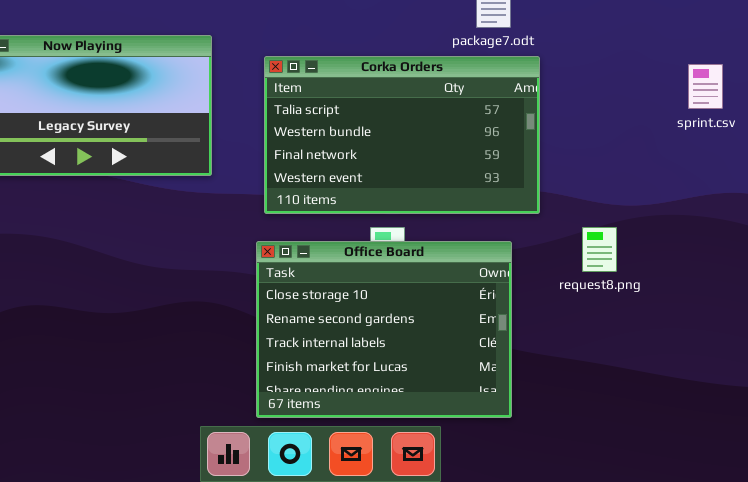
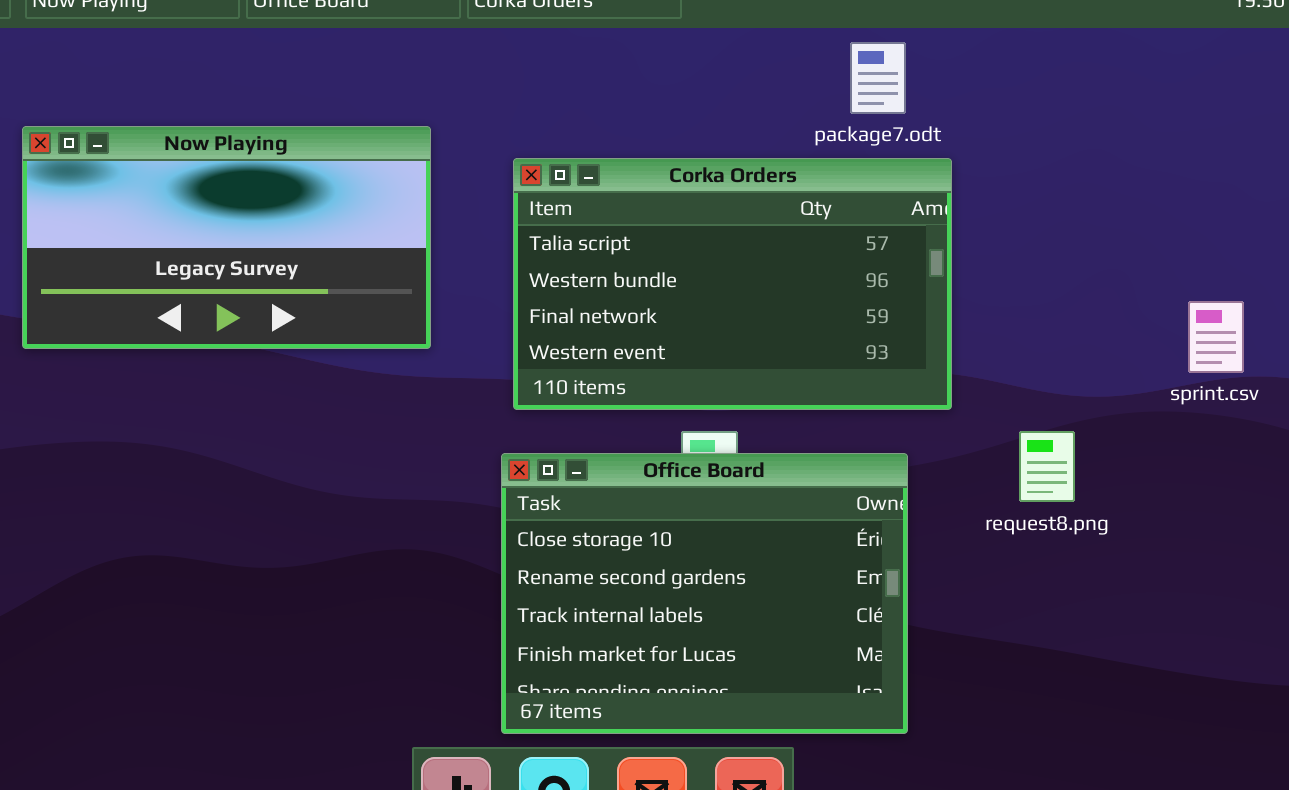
sprint.csv: [688,64,723,109] -> [1188,301,1244,373], moved

